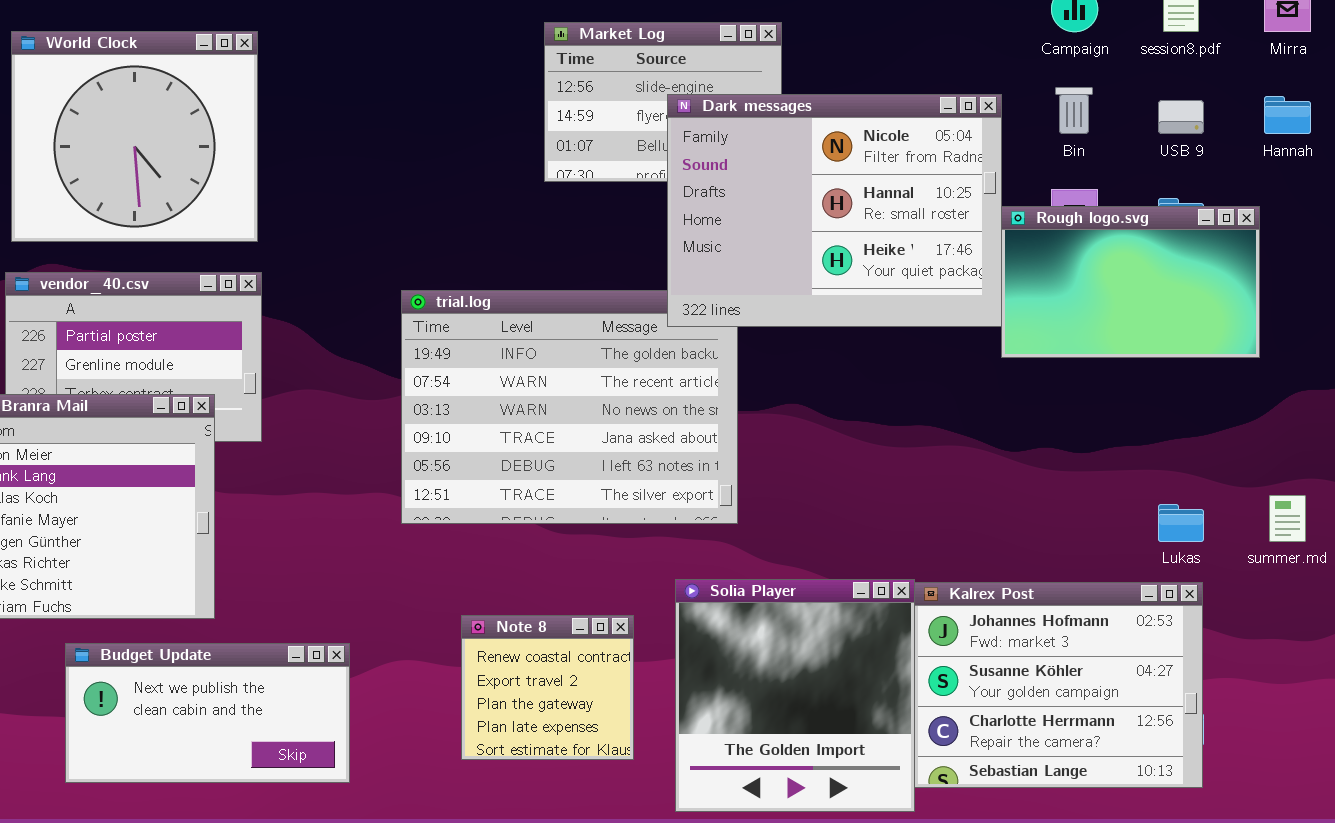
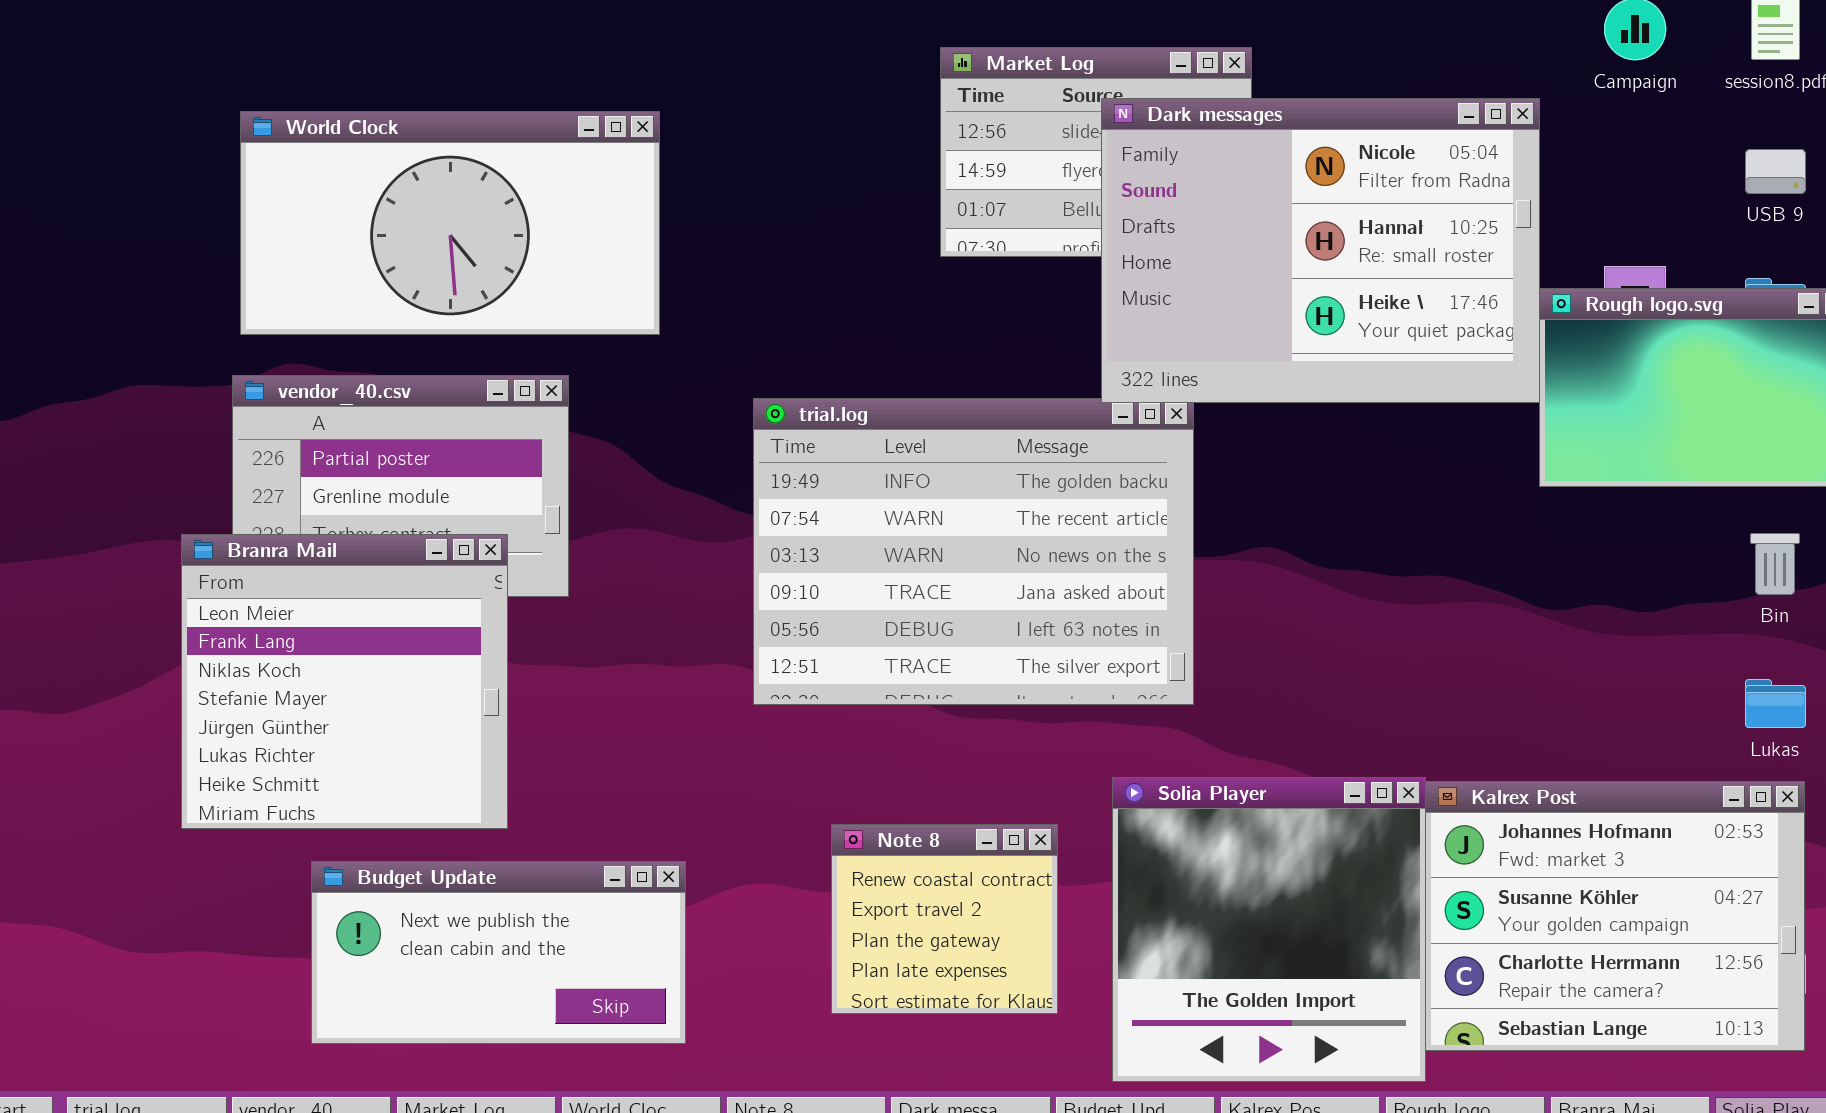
World Clock: [11,31,258,242] -> [240,111,660,335], resized
Bin: [1055,87,1093,134] -> [1750,533,1800,595], moved
Dark messages: [667,94,1002,327] -> [1101,98,1540,403], moved

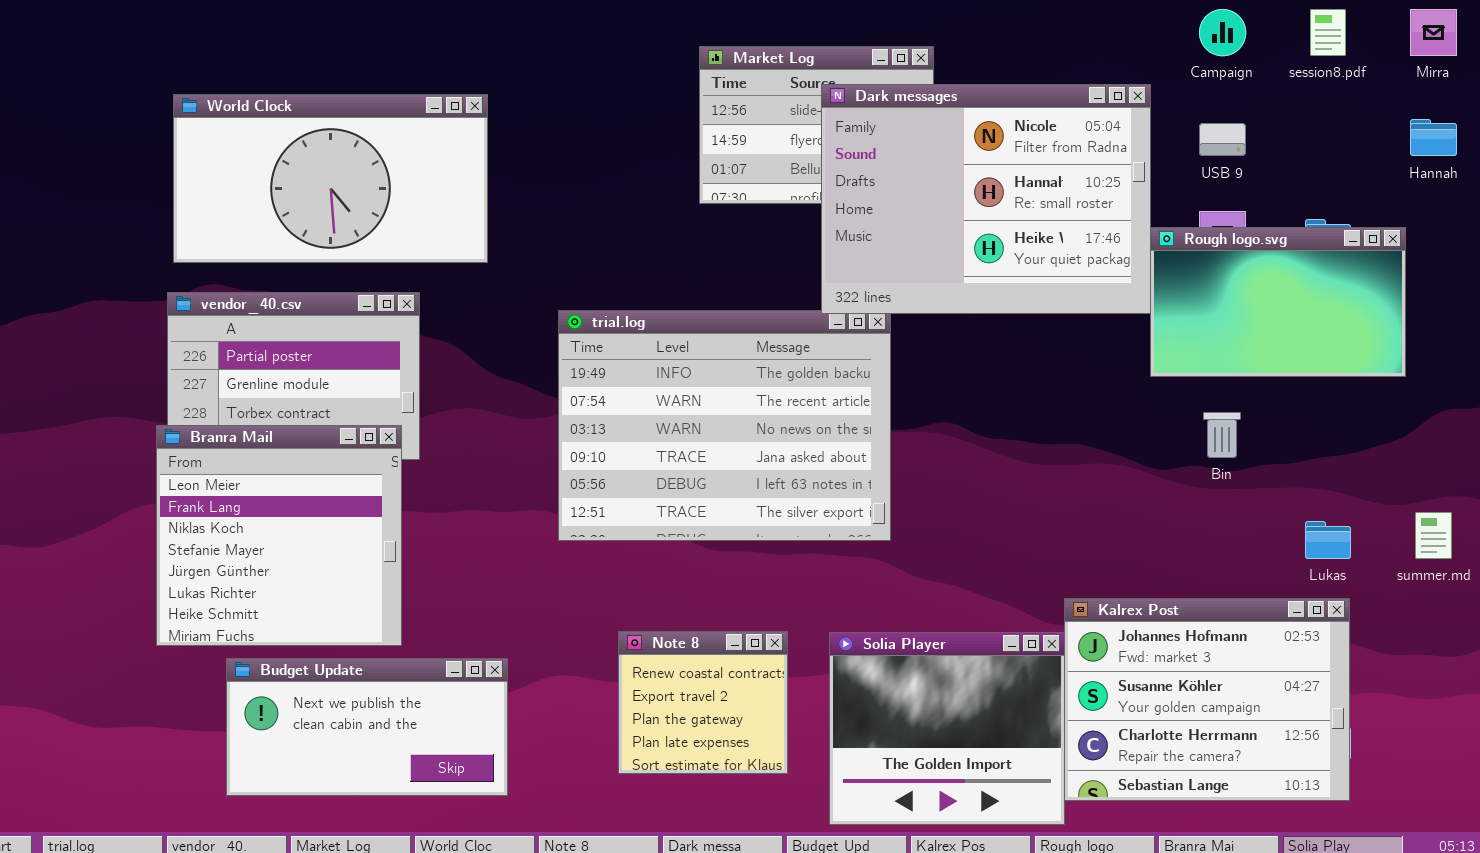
USB 9: [1745,149,1806,194] -> [1199,123,1246,156], moved
Bin: [1750,533,1800,595] -> [1203,412,1241,458], moved
Branra Mail: [181,534,508,829] -> [156,425,402,646], moved
Solia Player: [1112,777,1426,1082] -> [829,632,1065,825], resized

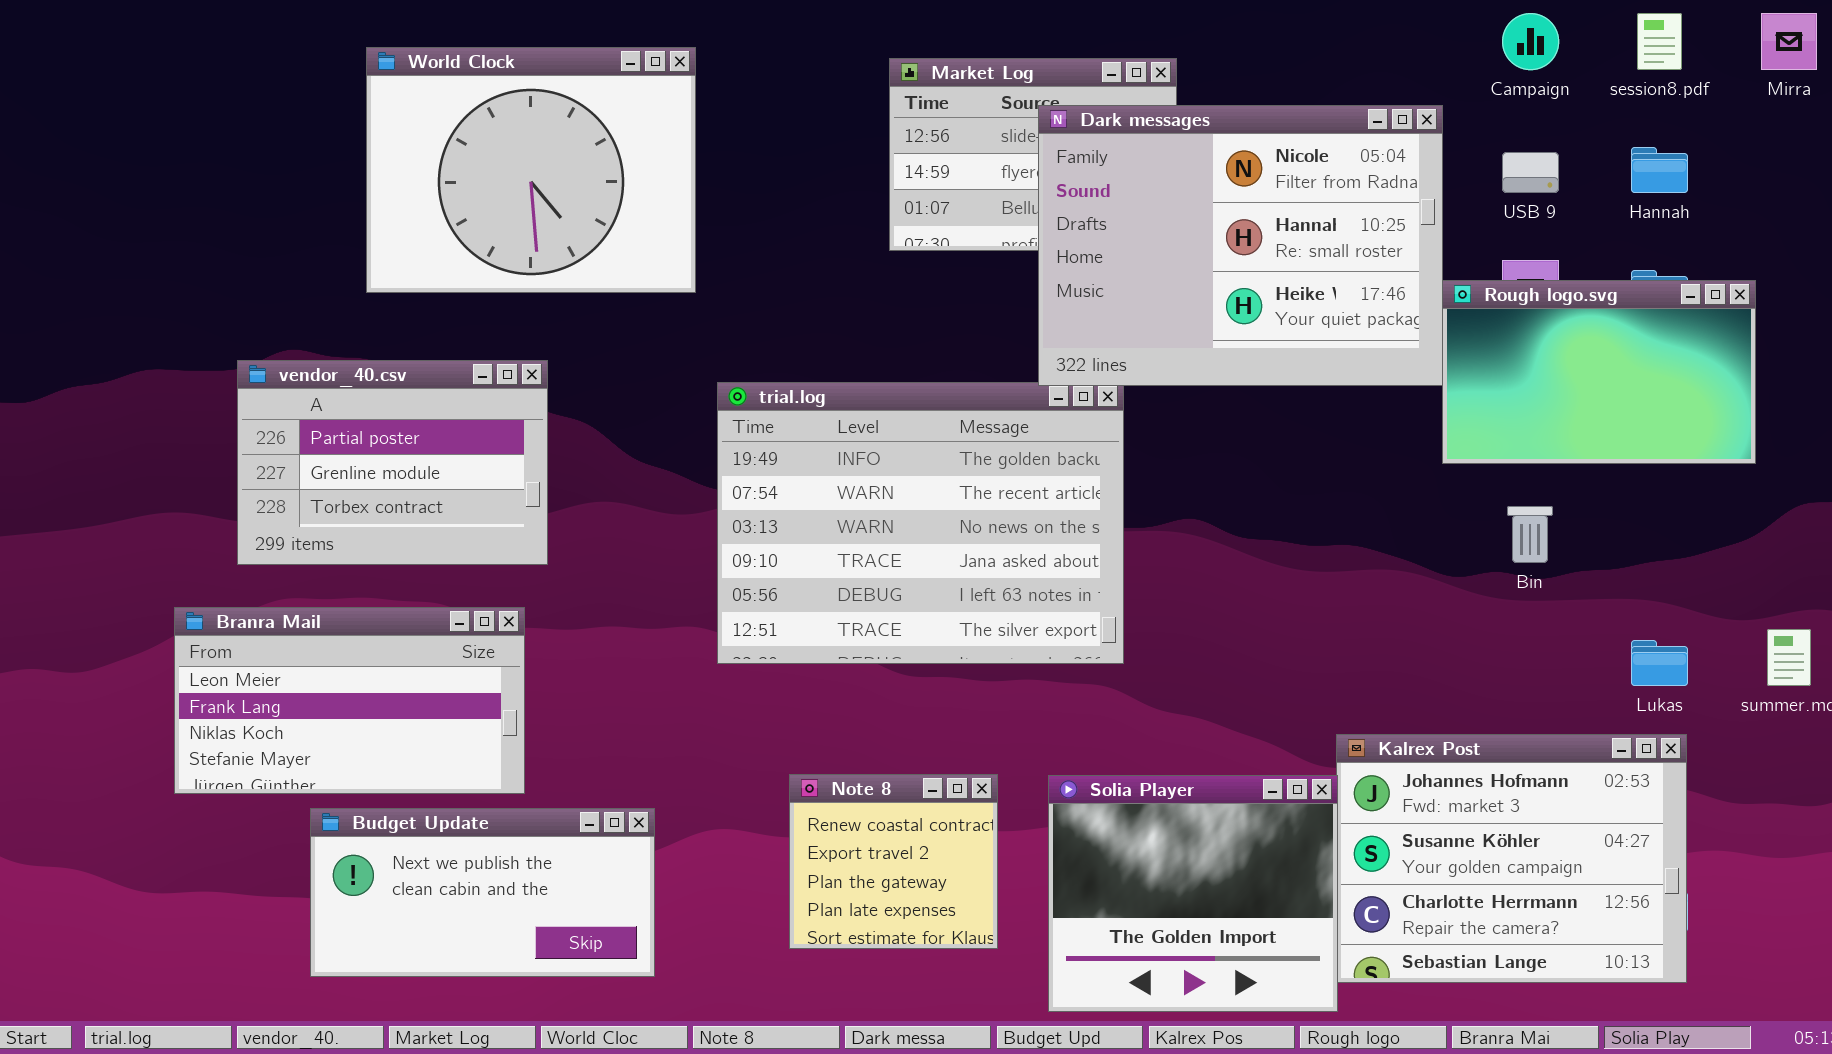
World Clock: [173,94,488,263] -> [366,47,696,293], moved, resized
Hannah: [1410,119,1457,156] -> [1631,147,1688,193], moved
Branra Mail: [156,425,402,646] -> [174,607,525,794], resized

